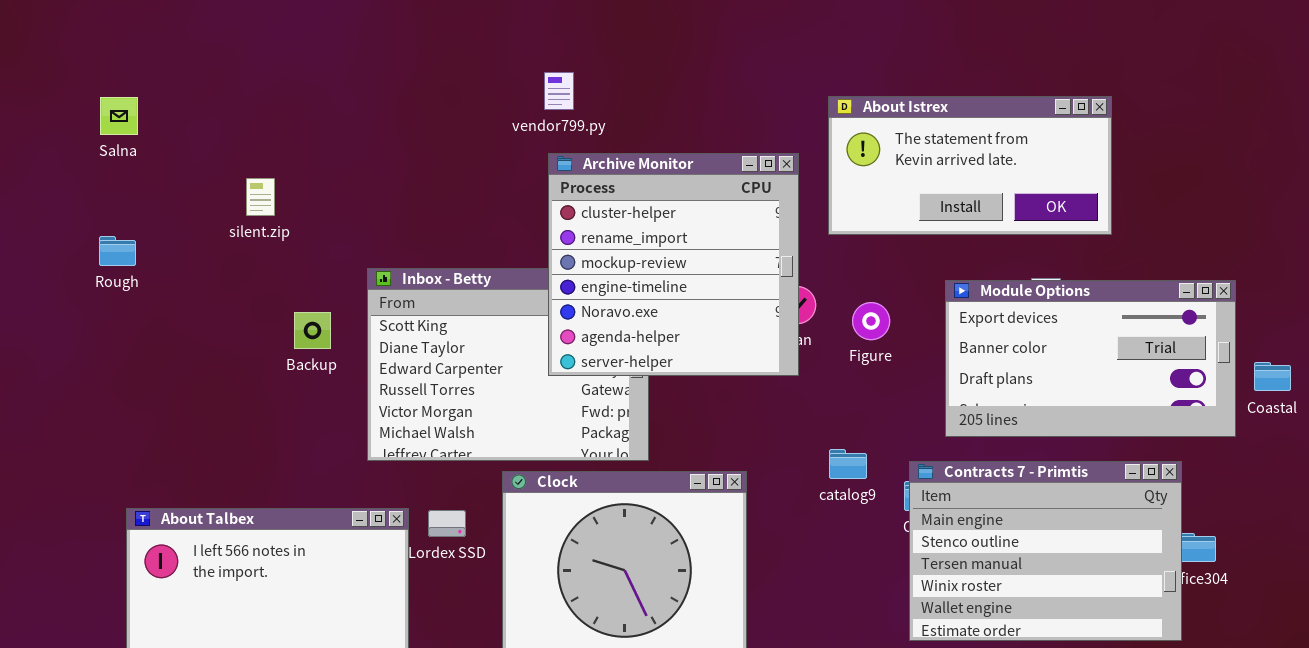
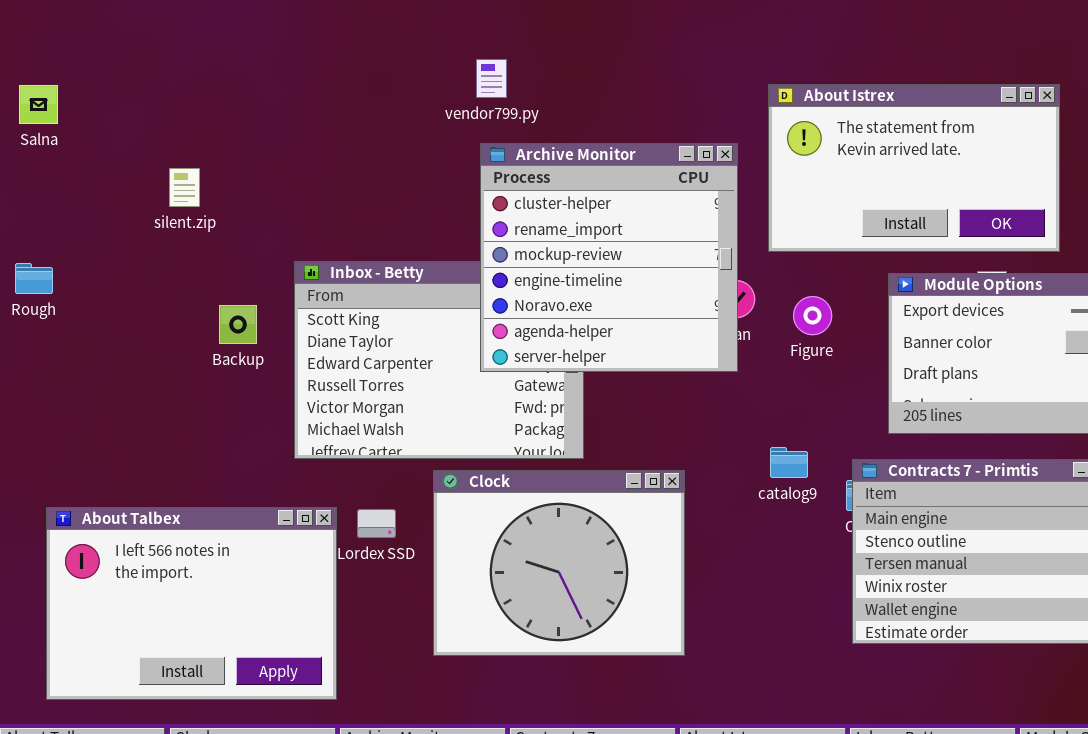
About Istrex: [828,96,1112,235] -> [768,84,1060,252], resized
Rough: [99,236,136,266] -> [15,263,53,294], moved

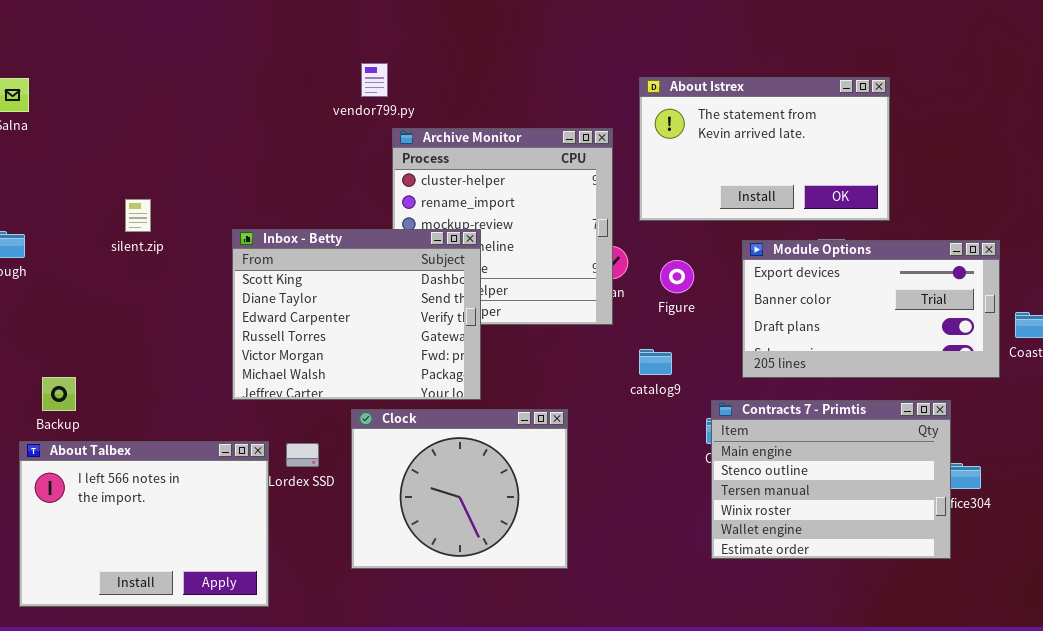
vendor799.py: [476,59,507,98] -> [361,63,388,97], moved
silent.zip: [169,168,200,207] -> [125,199,151,232], moved
Inbox - Betty: [294,261,584,459] -> [232,229,481,400], raised
Backup: [219,305,257,344] -> [42,377,76,411], moved
catalog9: [770,447,808,478] -> [639,349,672,375], moved

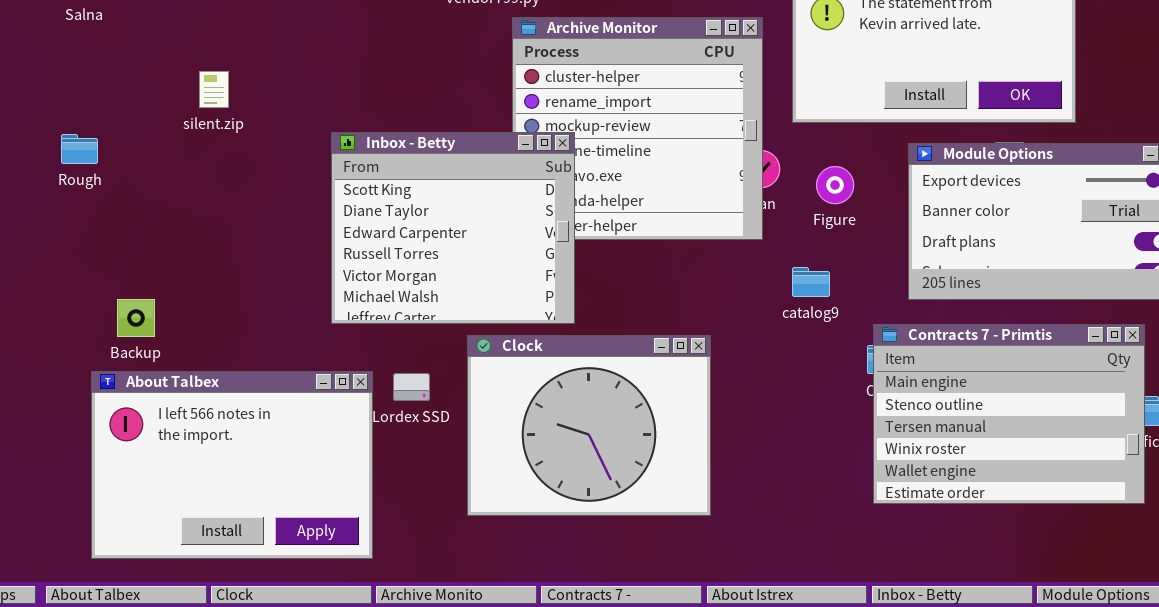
silent.zip: [125,199,151,232] -> [199,71,229,108], moved
Inbox - Betty: [232,229,481,400] -> [331,132,575,324], resized

